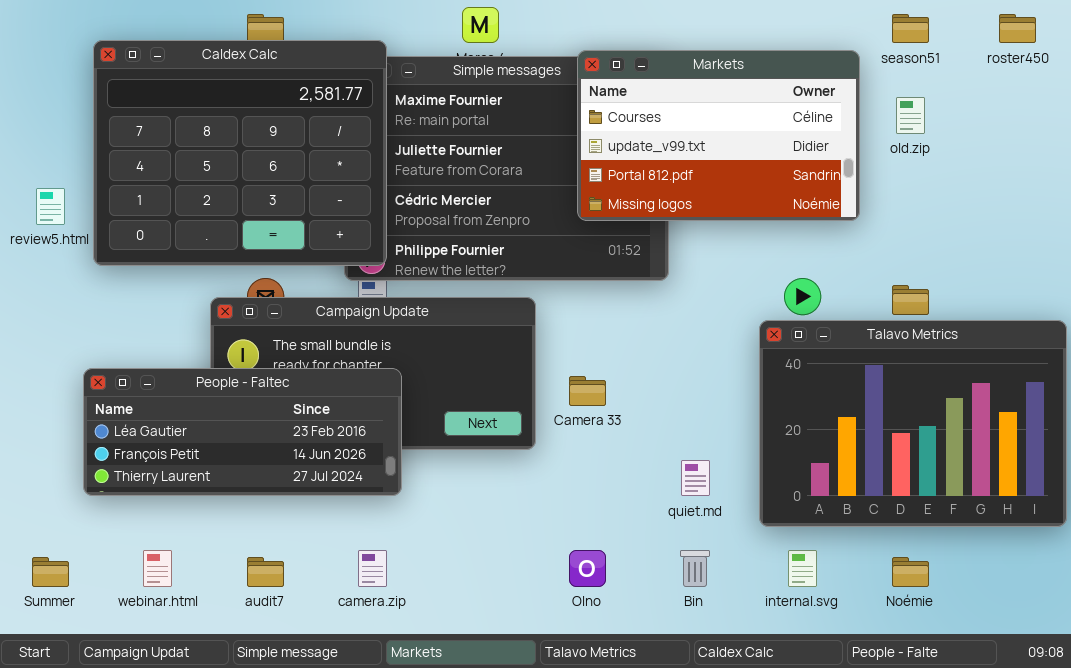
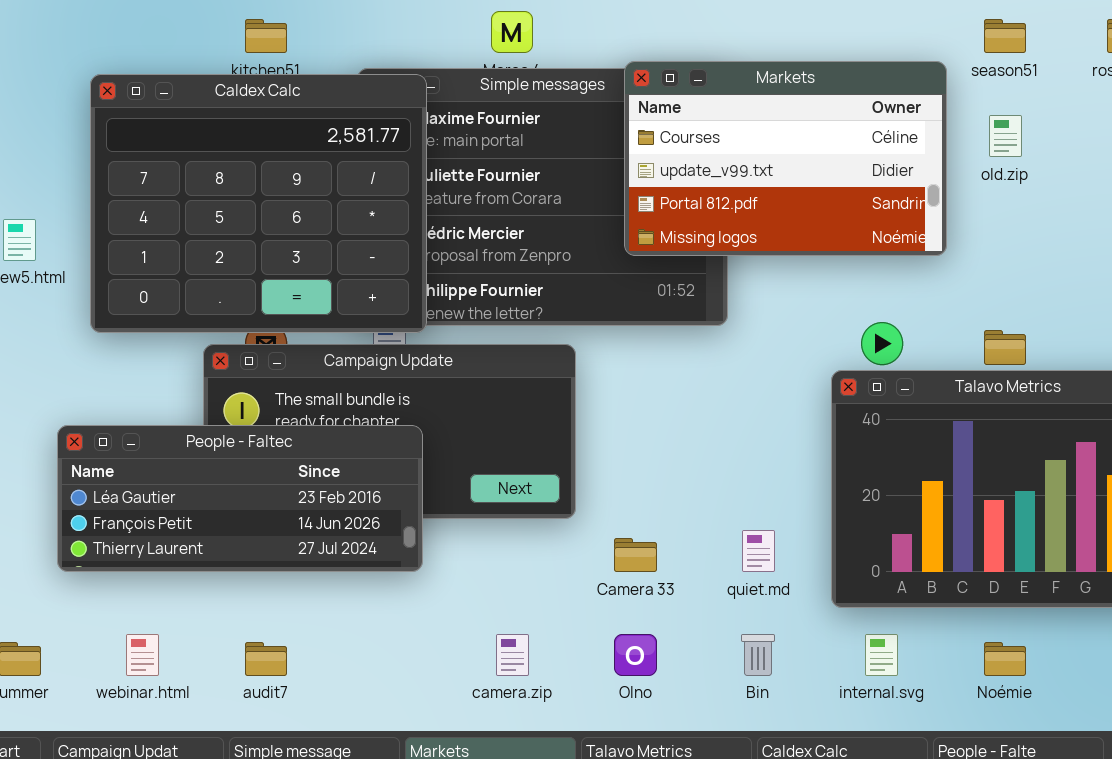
Caldex Calc: [93,40,387,266] -> [90,74,427,333], moved
Camera 33: [569,376,606,406] -> [614,538,657,572], moved
camera.zip: [358,550,387,587] -> [496,634,529,676], moved

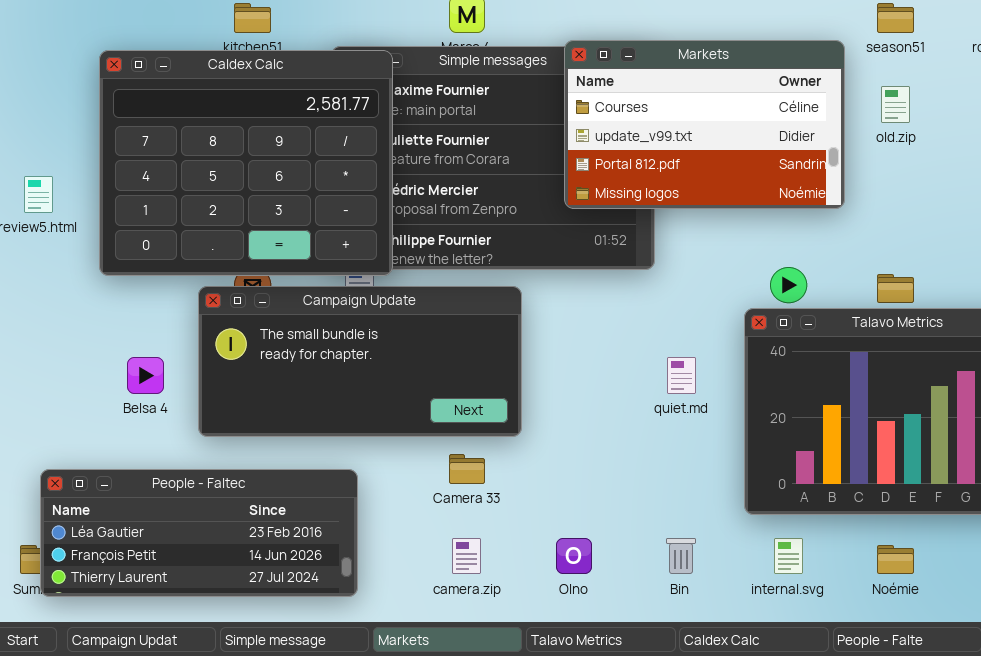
People - Faltec: [57,425,423,572] -> [40,469,358,597], moved
quiet.md: [742,530,775,572] -> [667,357,696,394], moved
Camera 33: [614,538,657,572] -> [449,454,485,484], moved

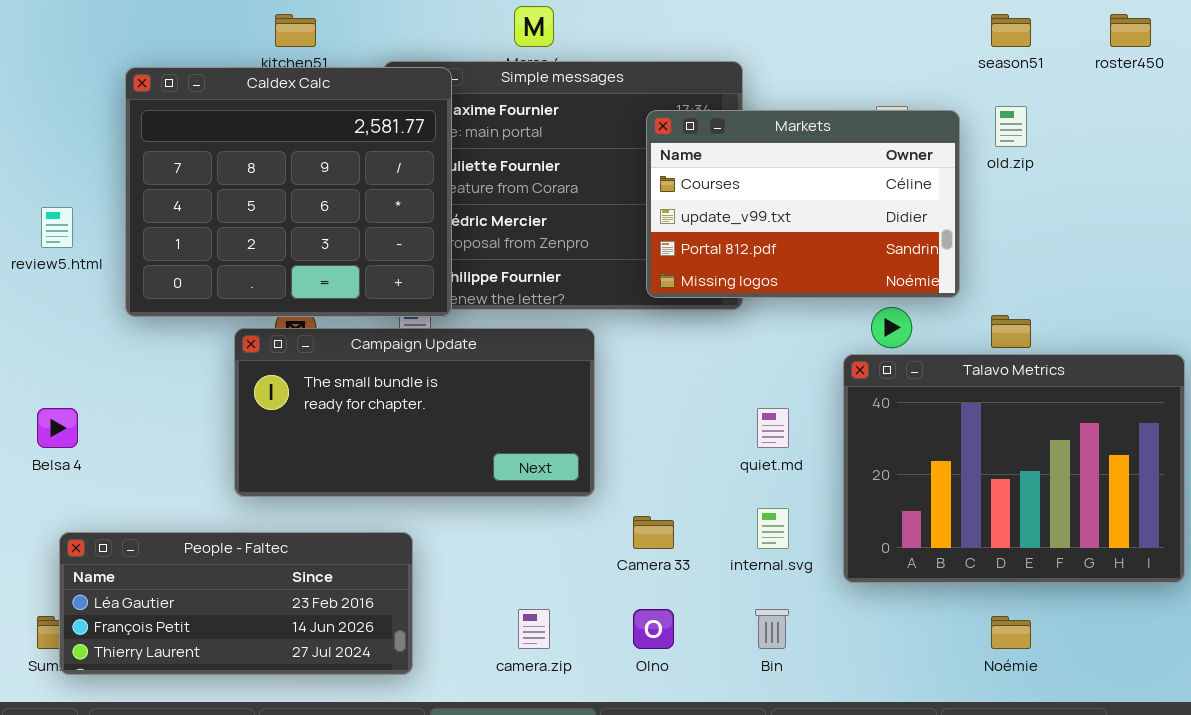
Markets: [564,40,845,209] -> [646,110,960,298], moved
Belsa 4: [127,357,164,394] -> [37,408,78,448], moved
Camera 33: [449,454,485,484] -> [633,516,674,549], moved
internal.svg: [774,538,803,574] -> [757,508,789,549], moved

